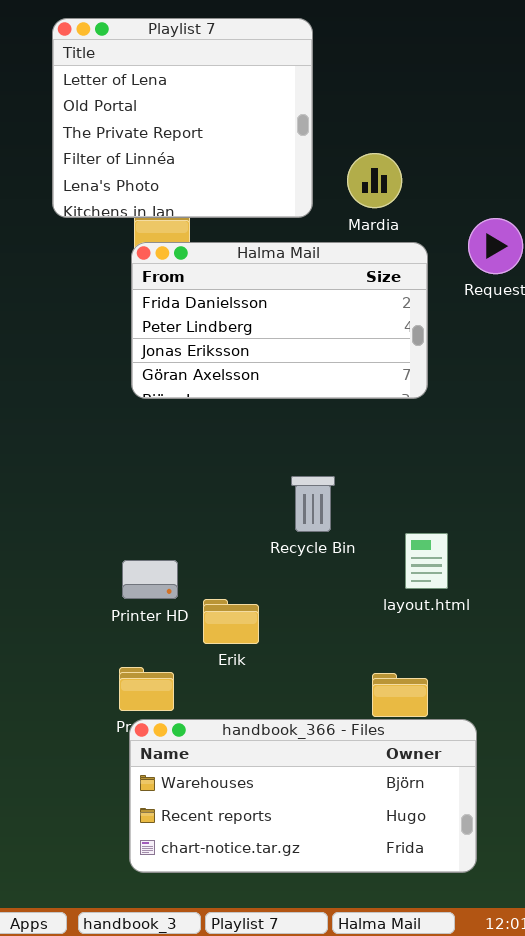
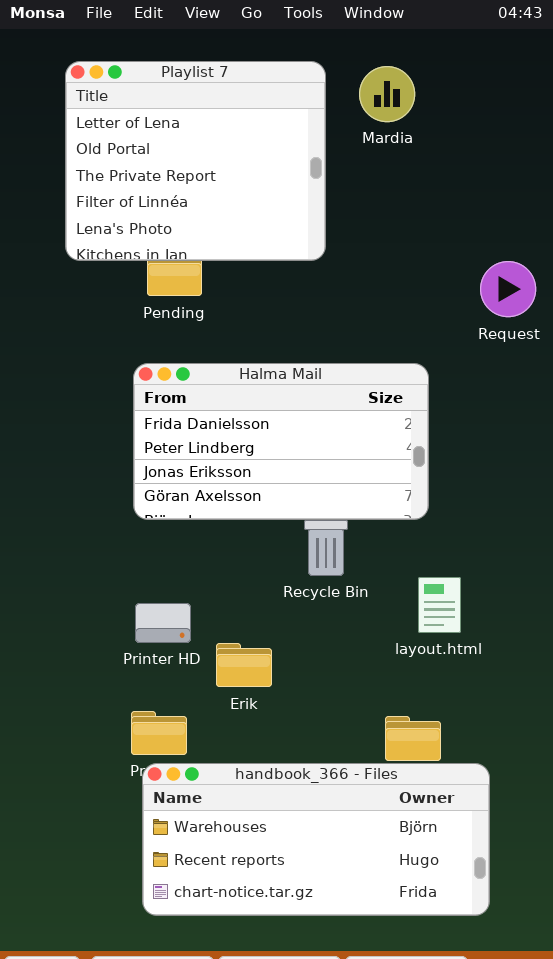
Mardia: [347,153,402,208] -> [359,66,415,122], moved
Halma Mail: [131,242,428,399] -> [133,363,429,520], moved

